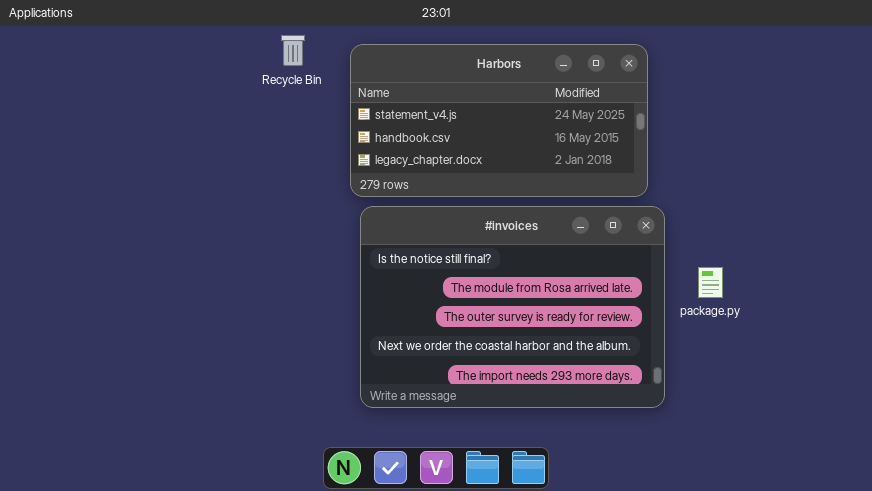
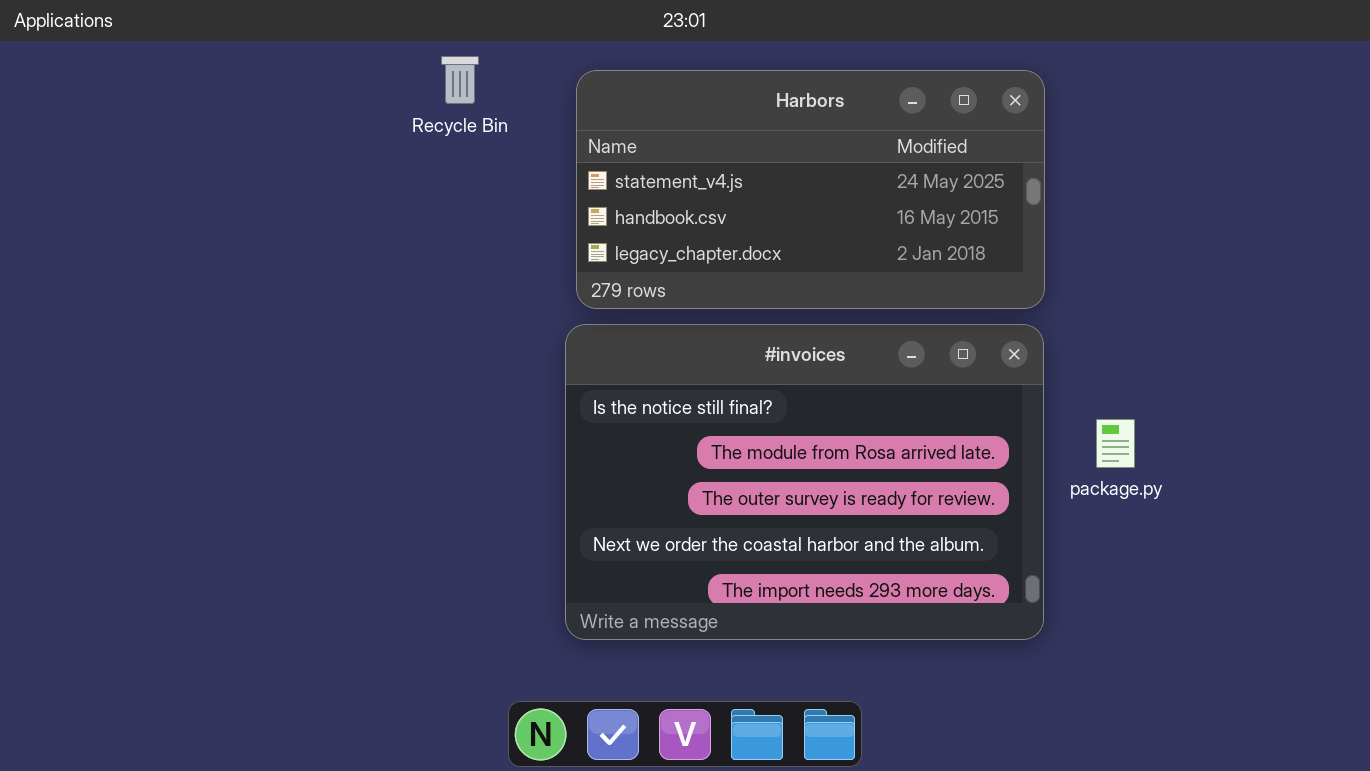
Harbors: [350,44,648,197] -> [576,70,1045,309], moved

